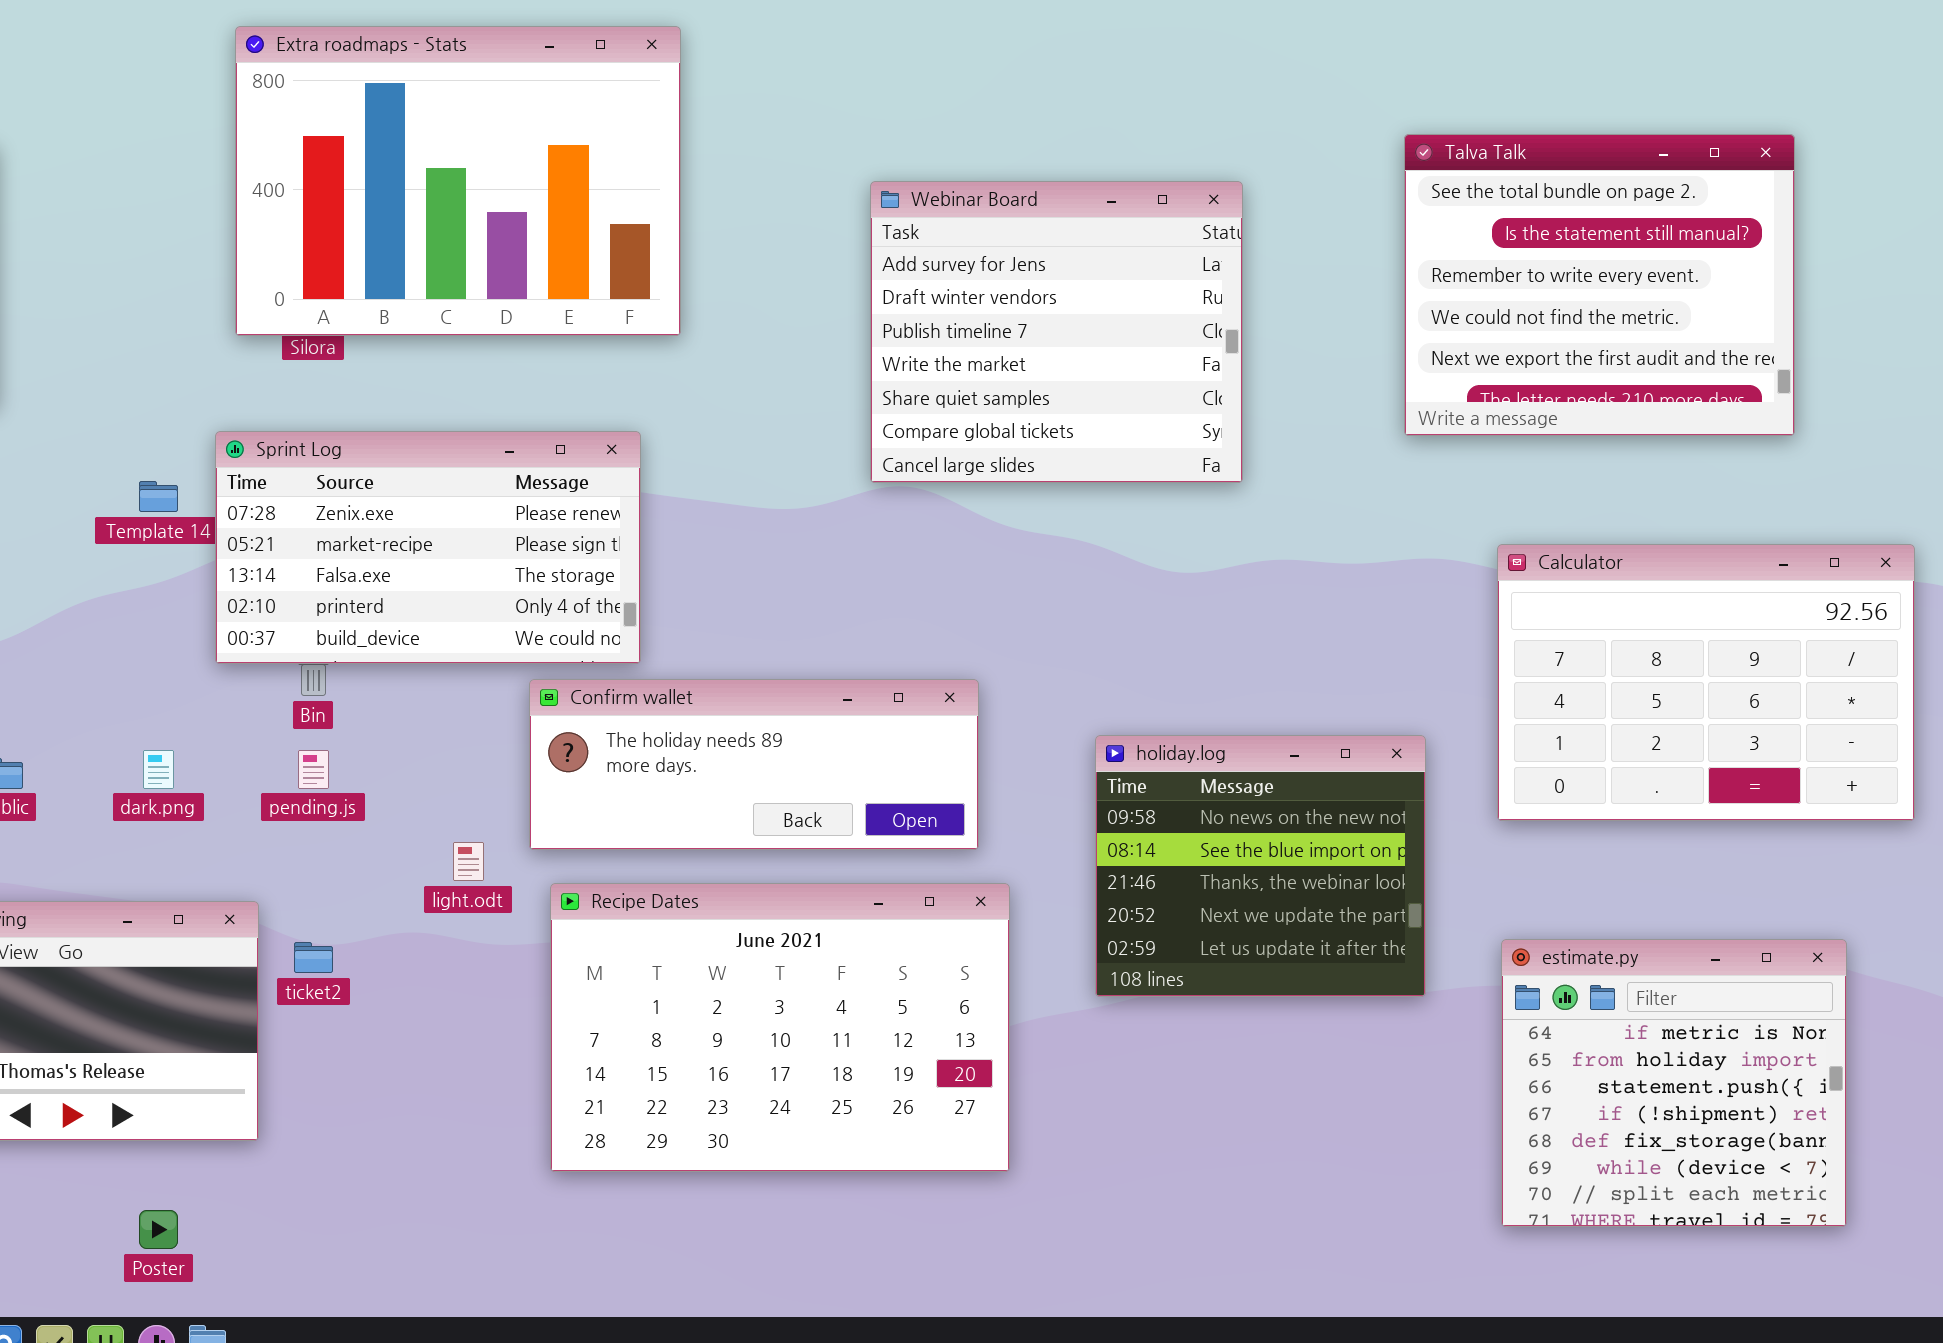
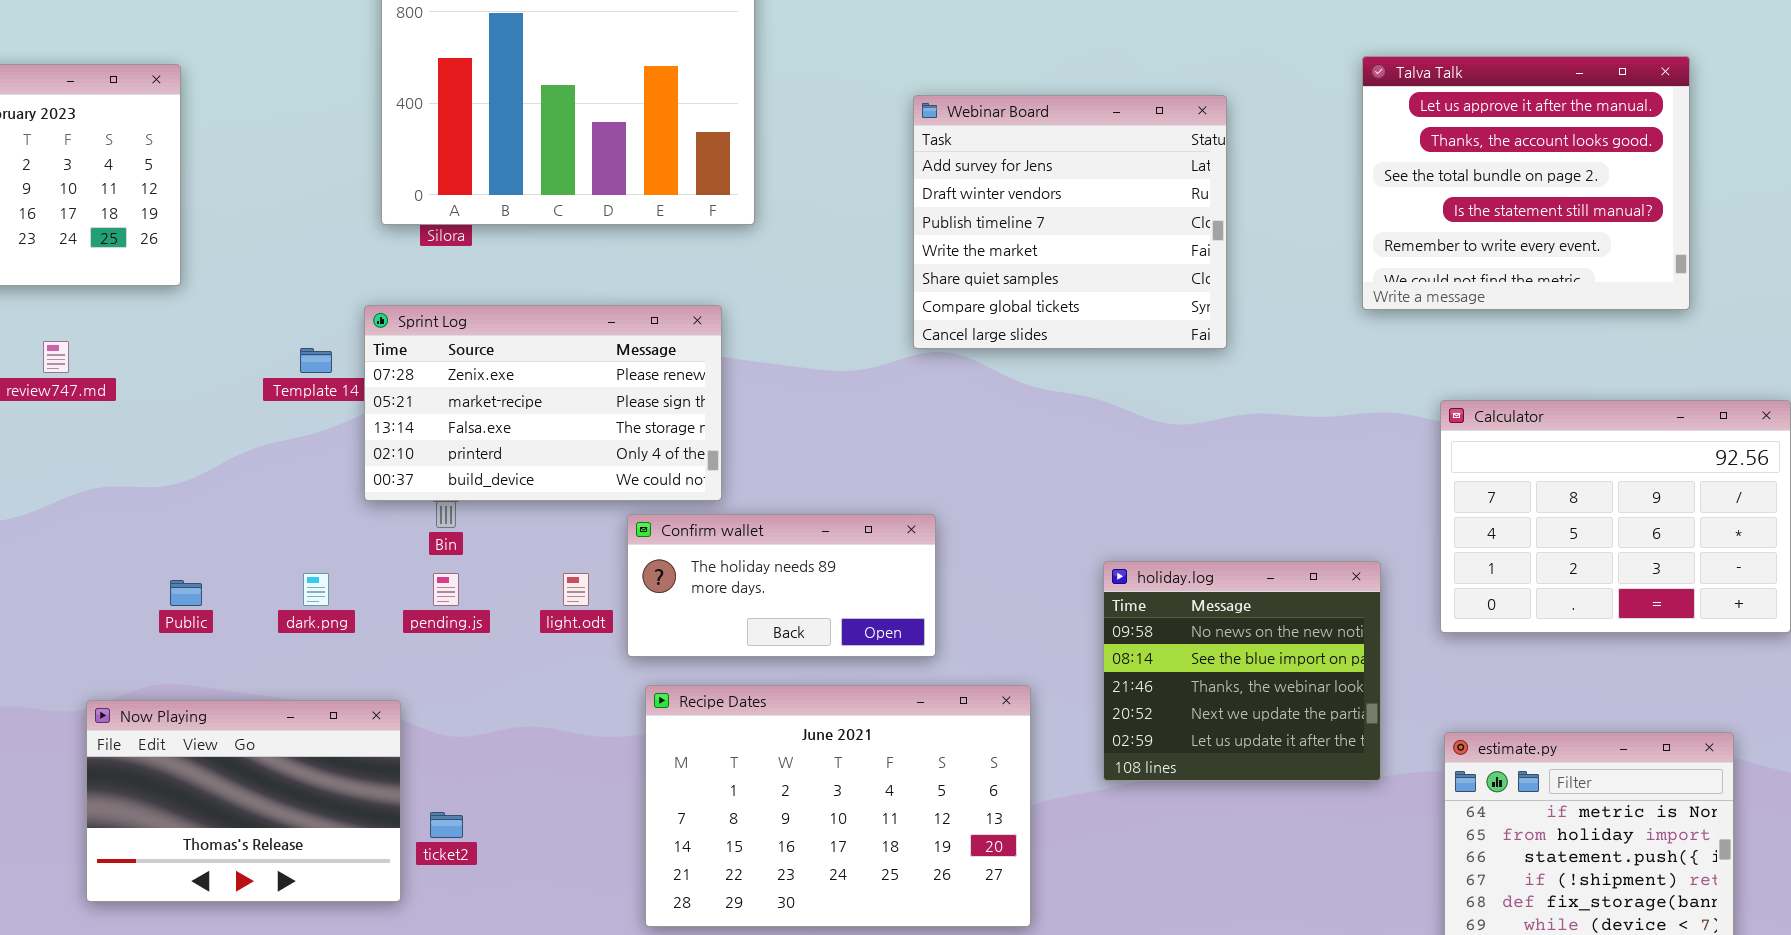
Talva Talk: [1404,134,1795,436] -> [1362,56,1690,310], scrolled up 2 rows
Confirm wallet: [529,679,979,850] -> [627,514,936,657], resized
light.odt: [453,842,484,881] -> [563,573,589,606], moved
ticket2: [294,942,333,973] -> [430,812,463,838], moved

